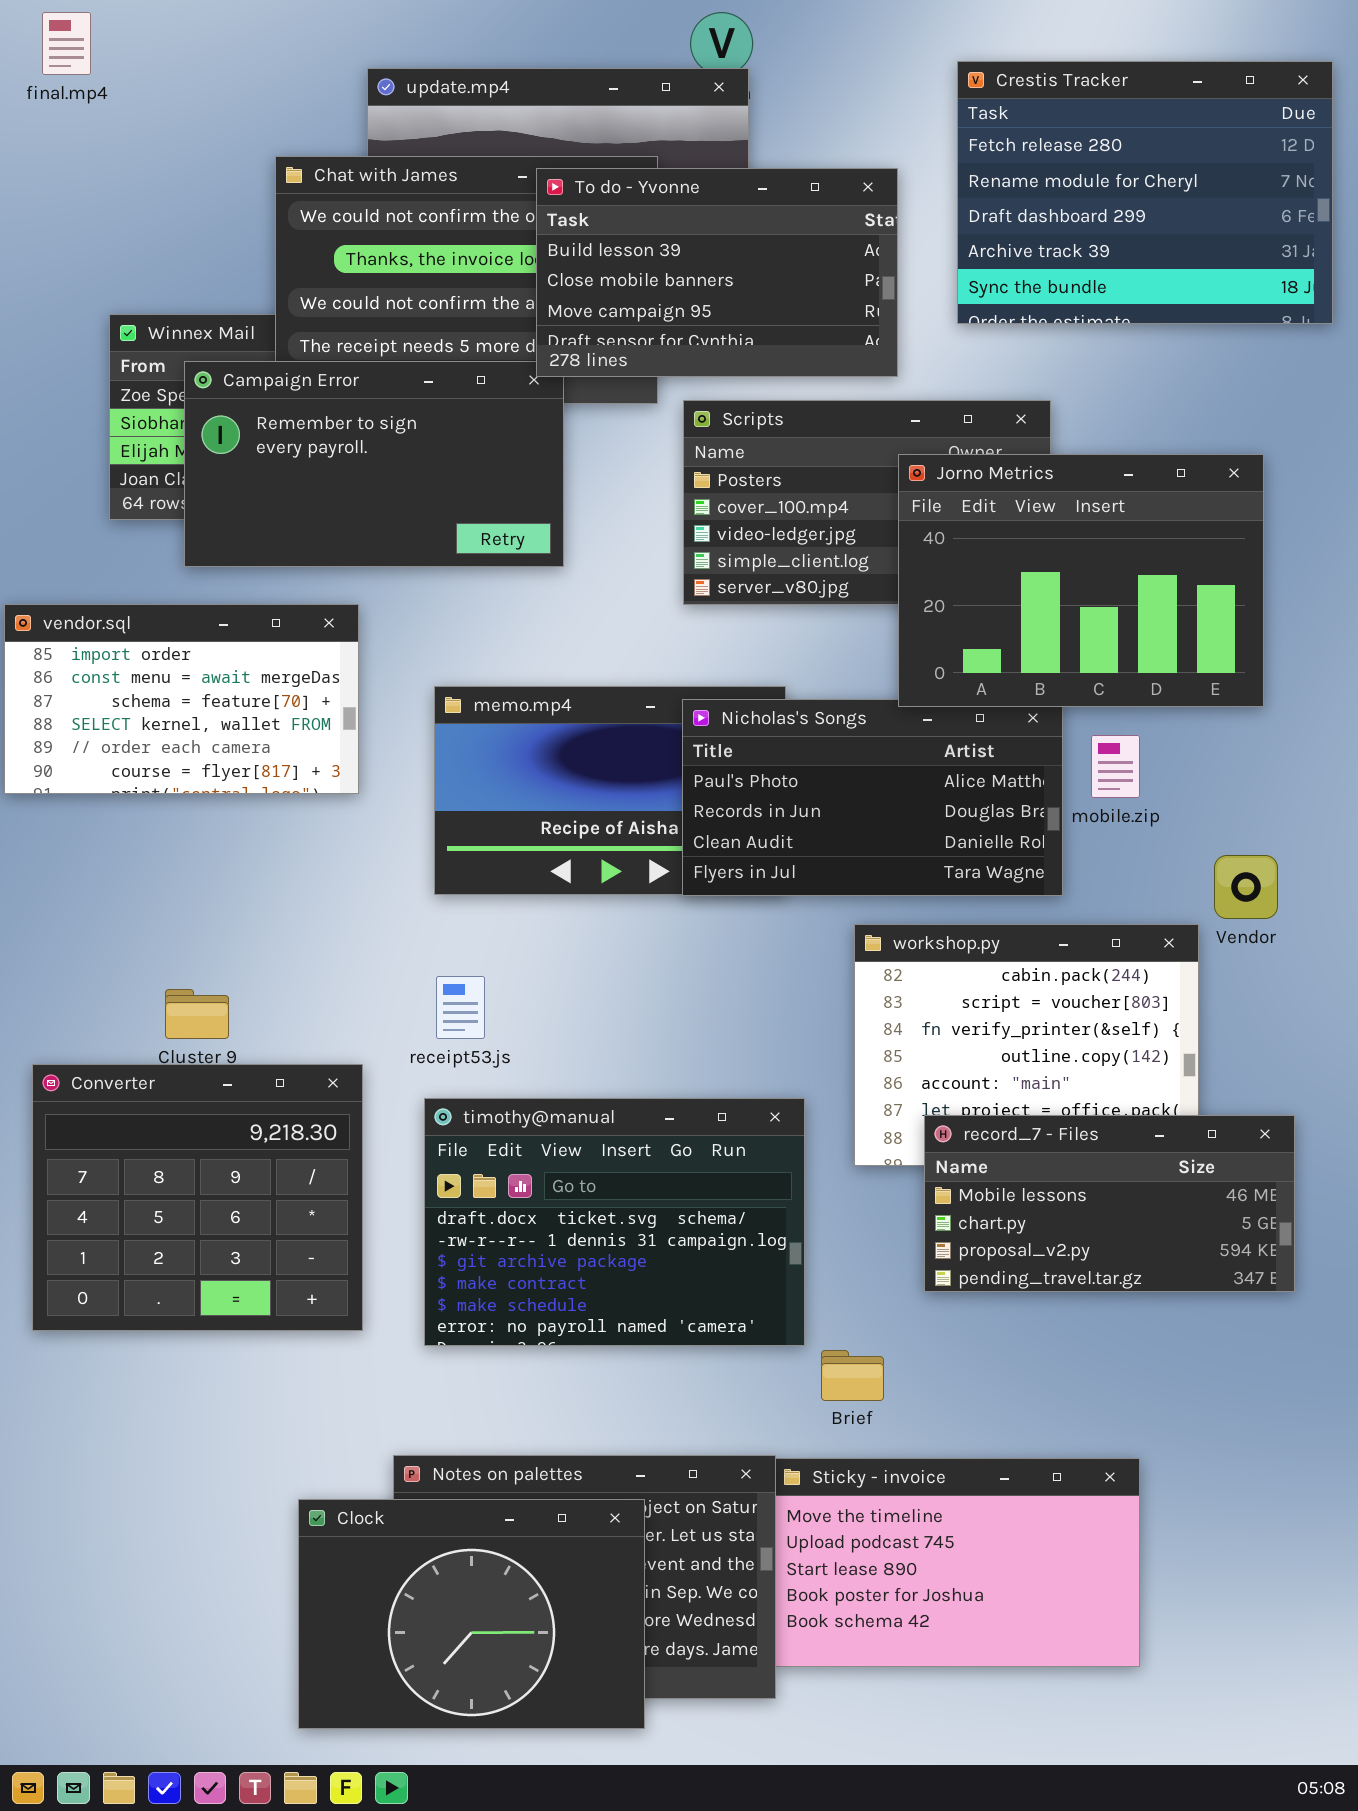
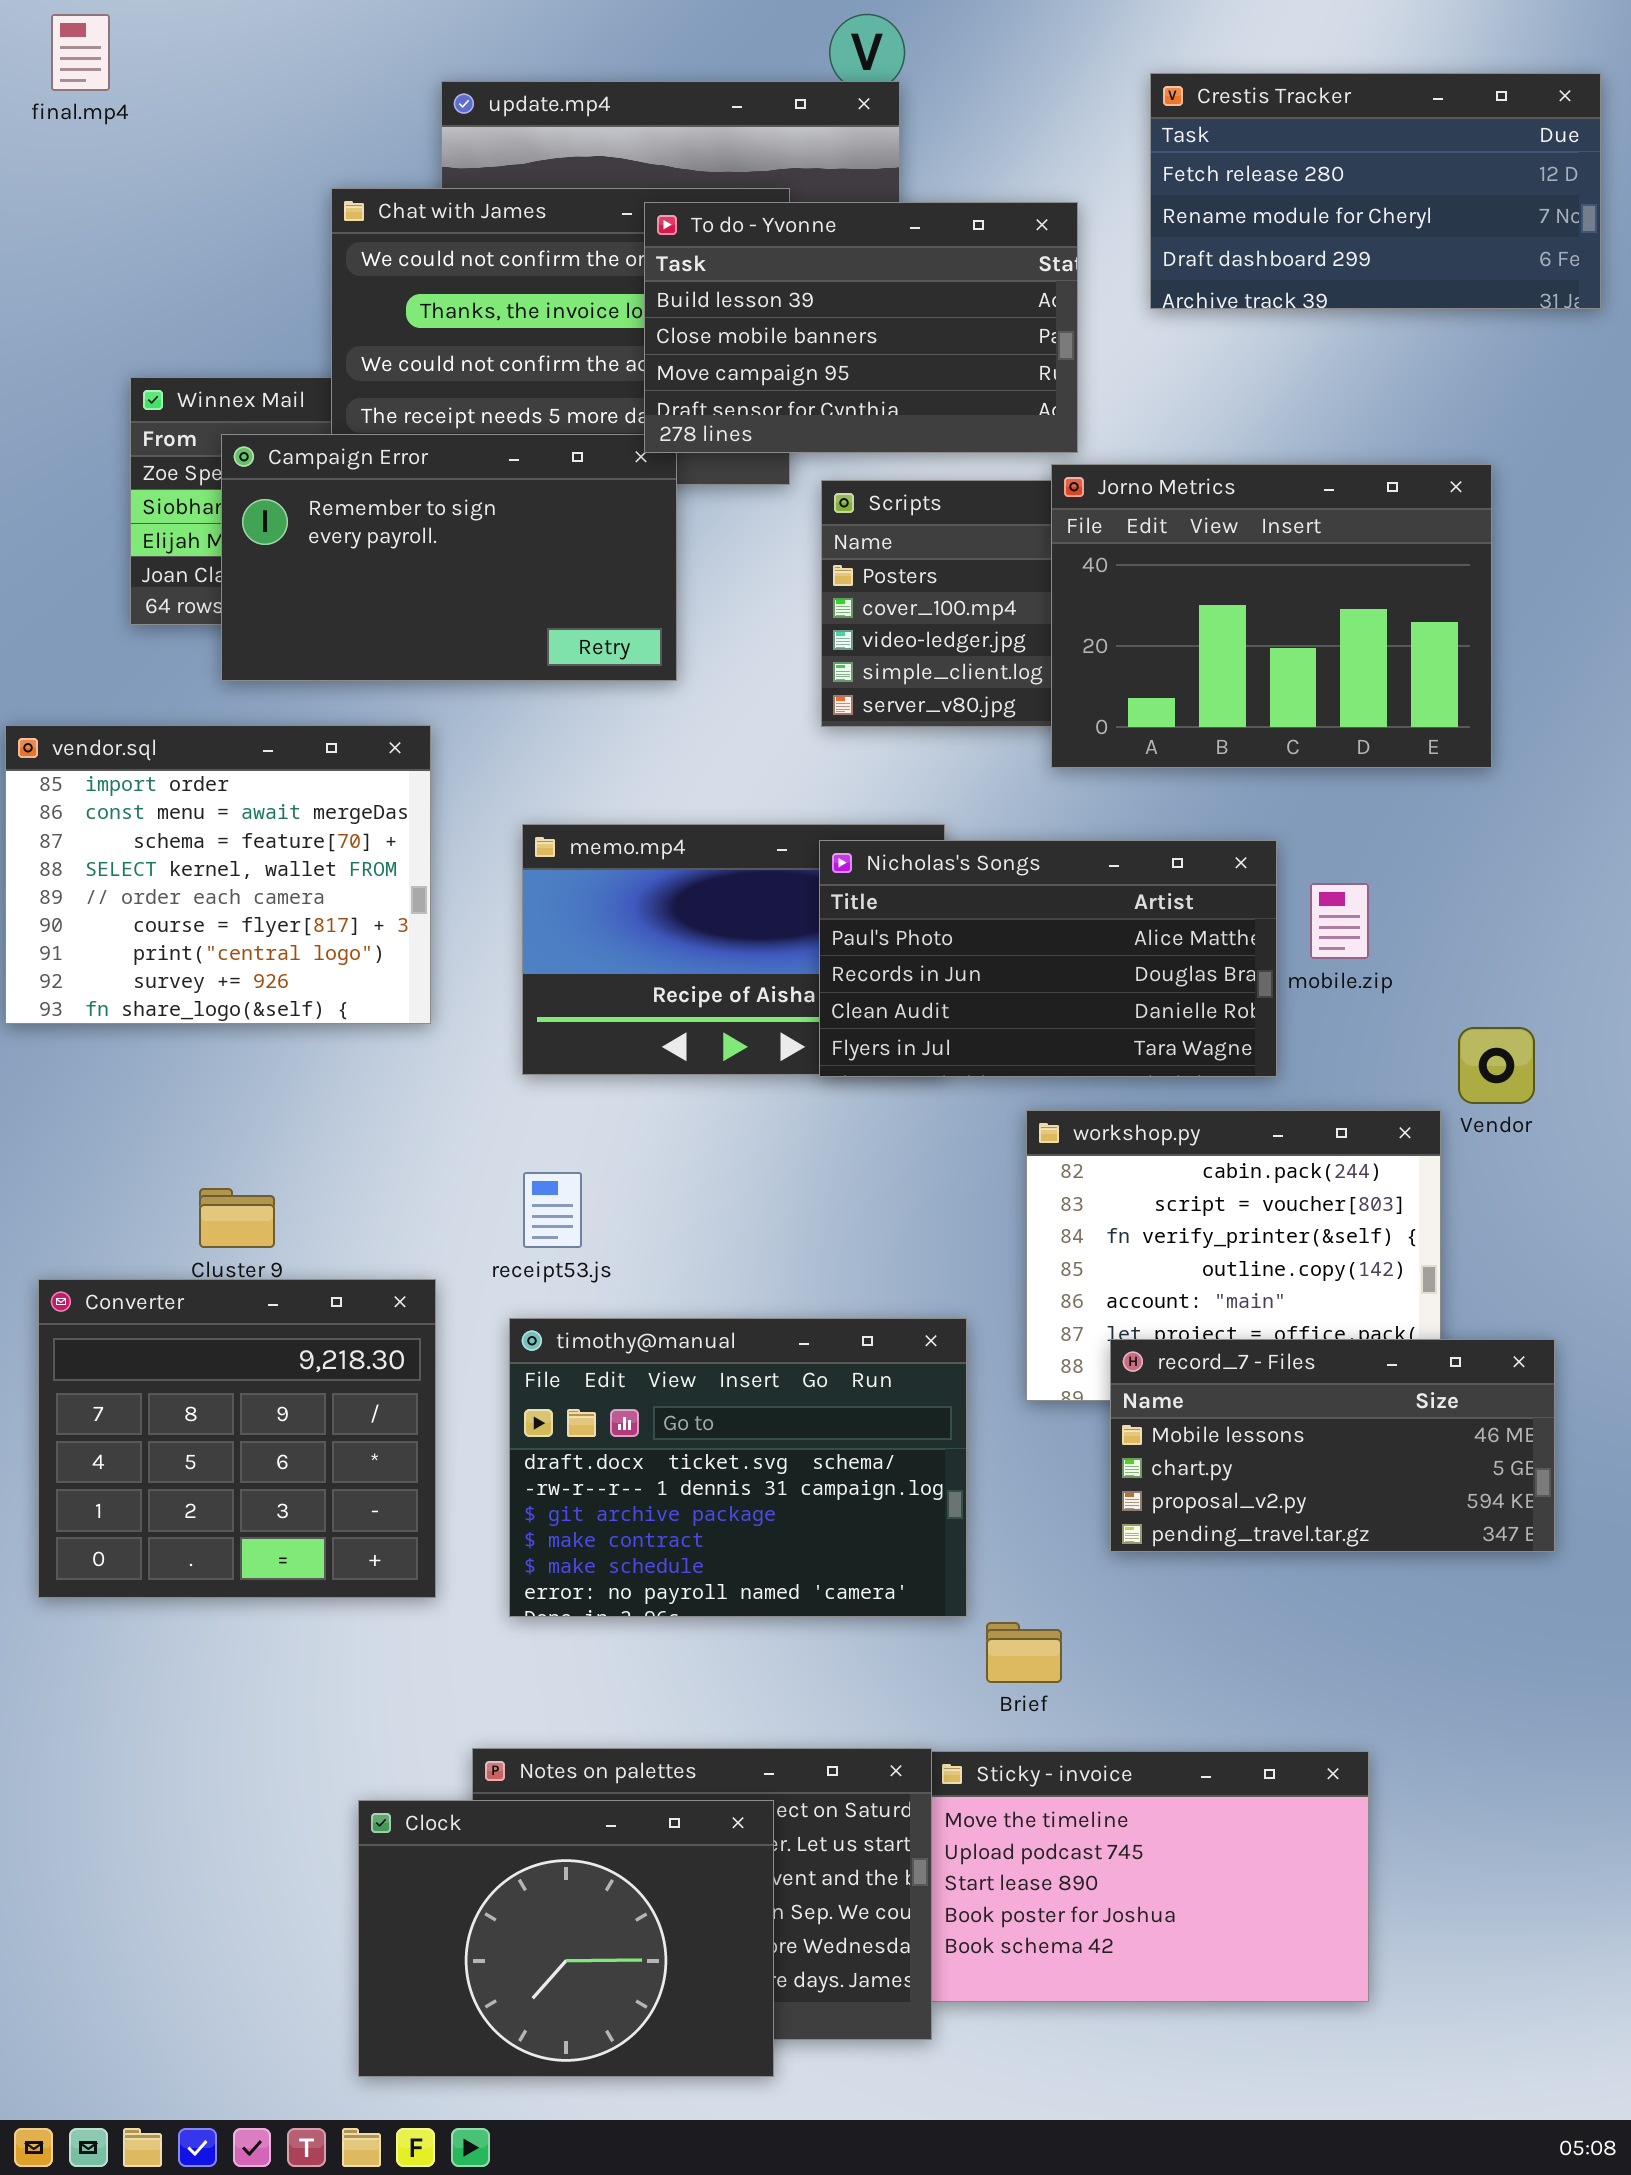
Crestis Tracker: [957,61,1333,324] -> [1150,73,1601,309], resized
Jorno Metrics: [898,454,1264,707] -> [1051,464,1492,768], moved
vendor.sql: [4,604,359,794] -> [5,725,431,1024], resized

